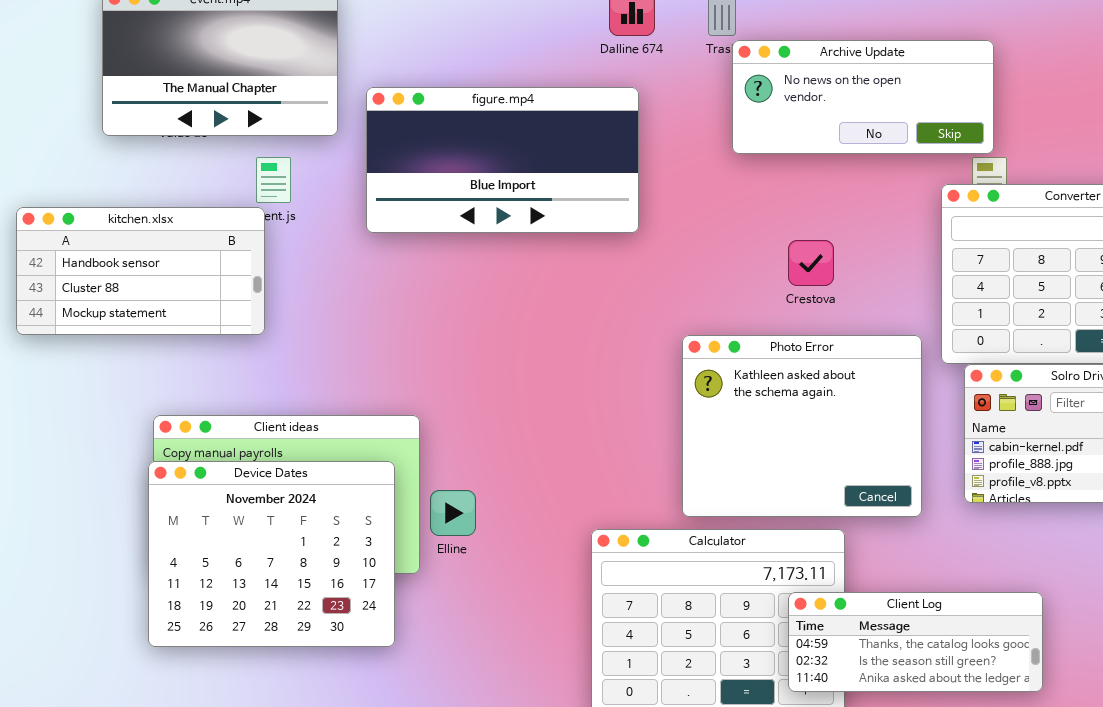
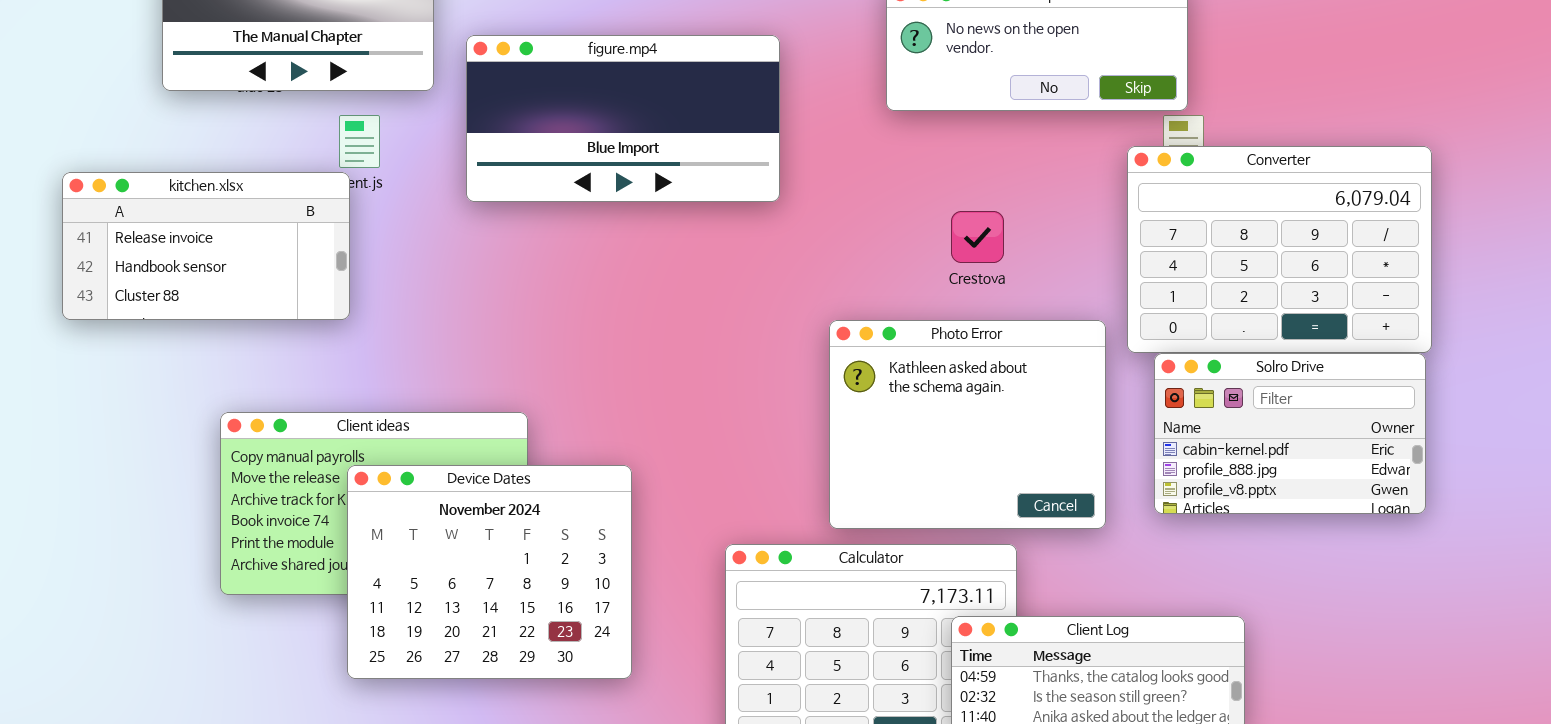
kitchen.xlsx: [16,207,265,335] -> [62,172,350,320], scrolled up 1 row
Device Dates: [148,461,395,647] -> [347,465,632,679], moved

